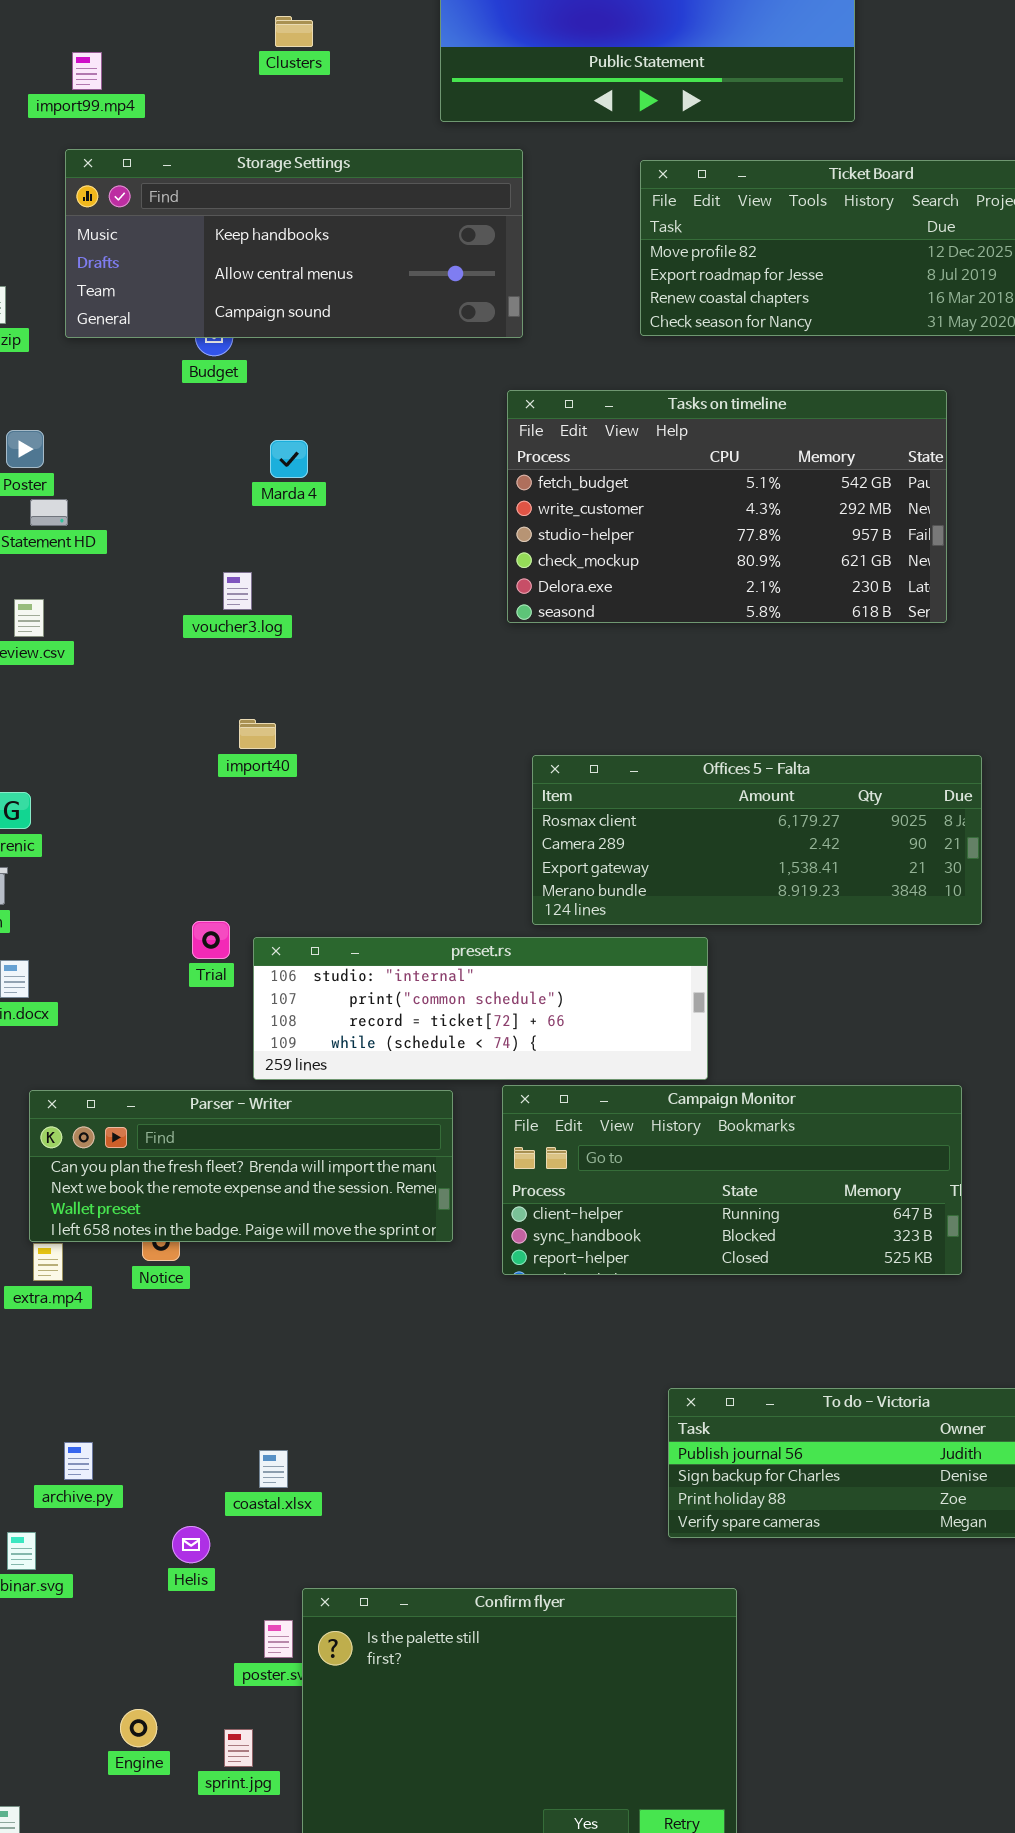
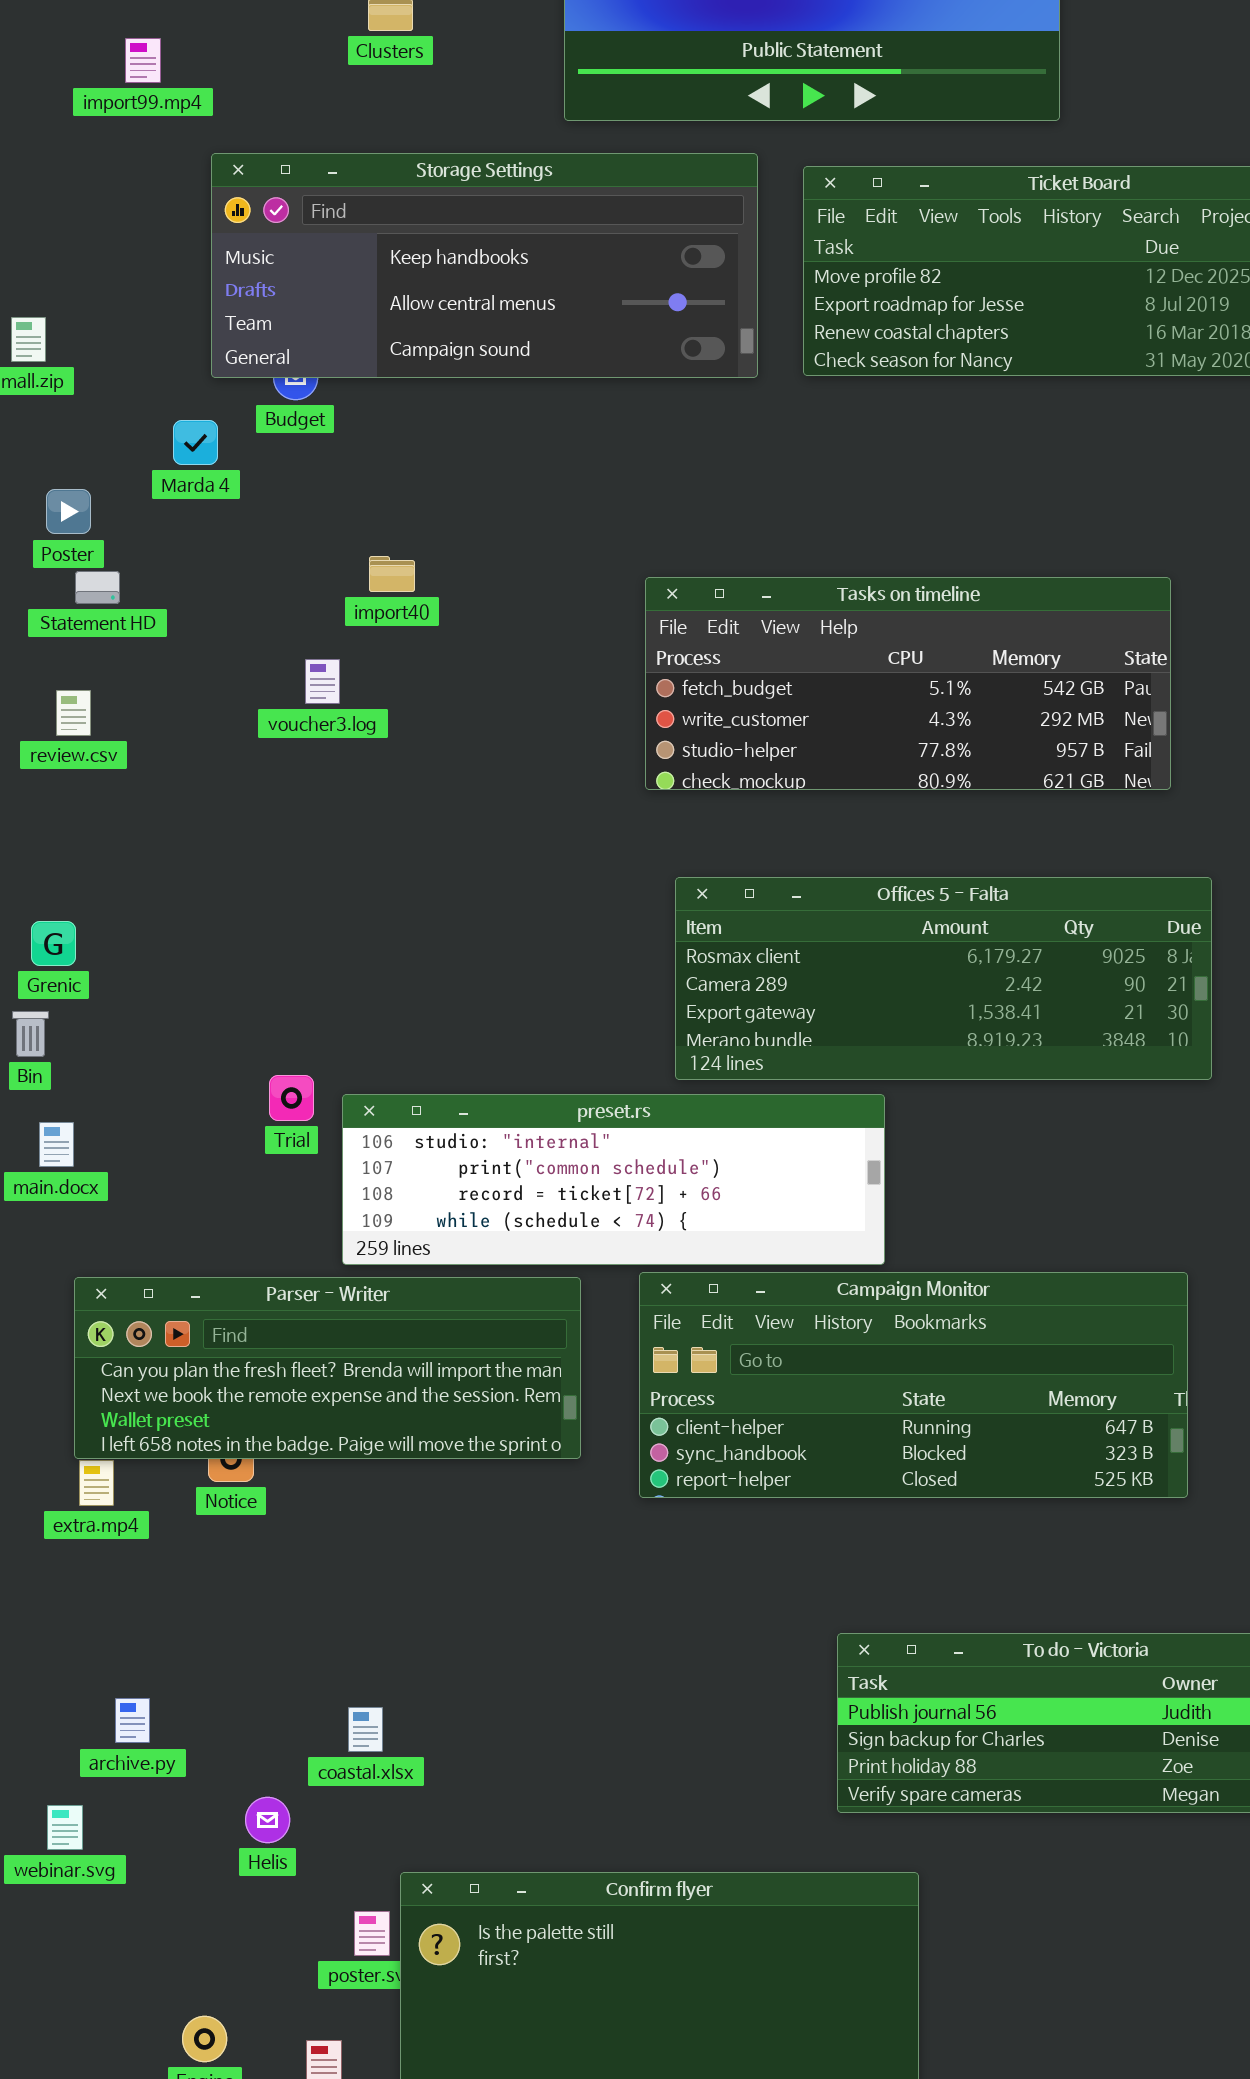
Storage Settings: [65,149,523,338] -> [211,153,758,378], moved
Tasks on timeline: [507,390,947,623] -> [645,577,1171,790], moved, resized
Marda 4: [270,440,308,478] -> [173,420,218,465], moved
import40: [239,719,276,749] -> [369,556,415,592], moved

